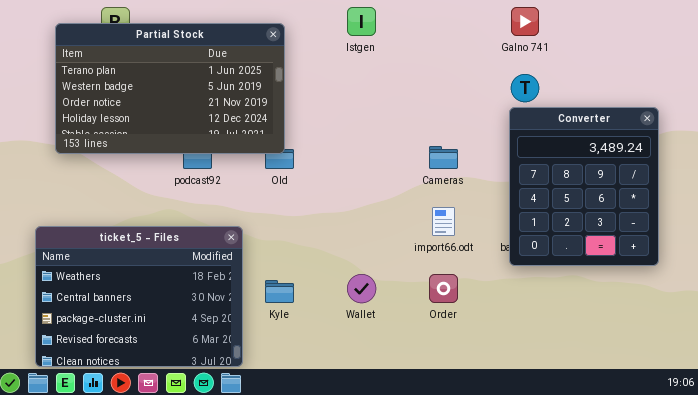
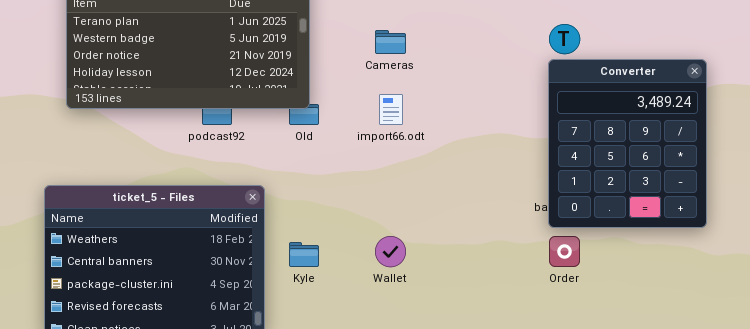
Cameras: [429,146,458,169] -> [375,30,406,54], moved
import66.odt: [432,207,455,236] -> [379,94,403,125], moved
Order: [429,274,458,303] -> [549,236,580,267], moved

